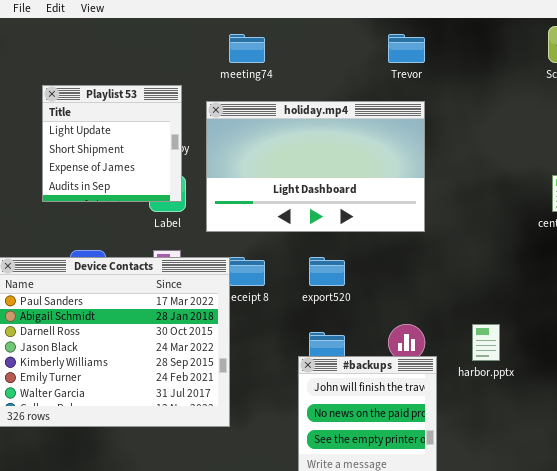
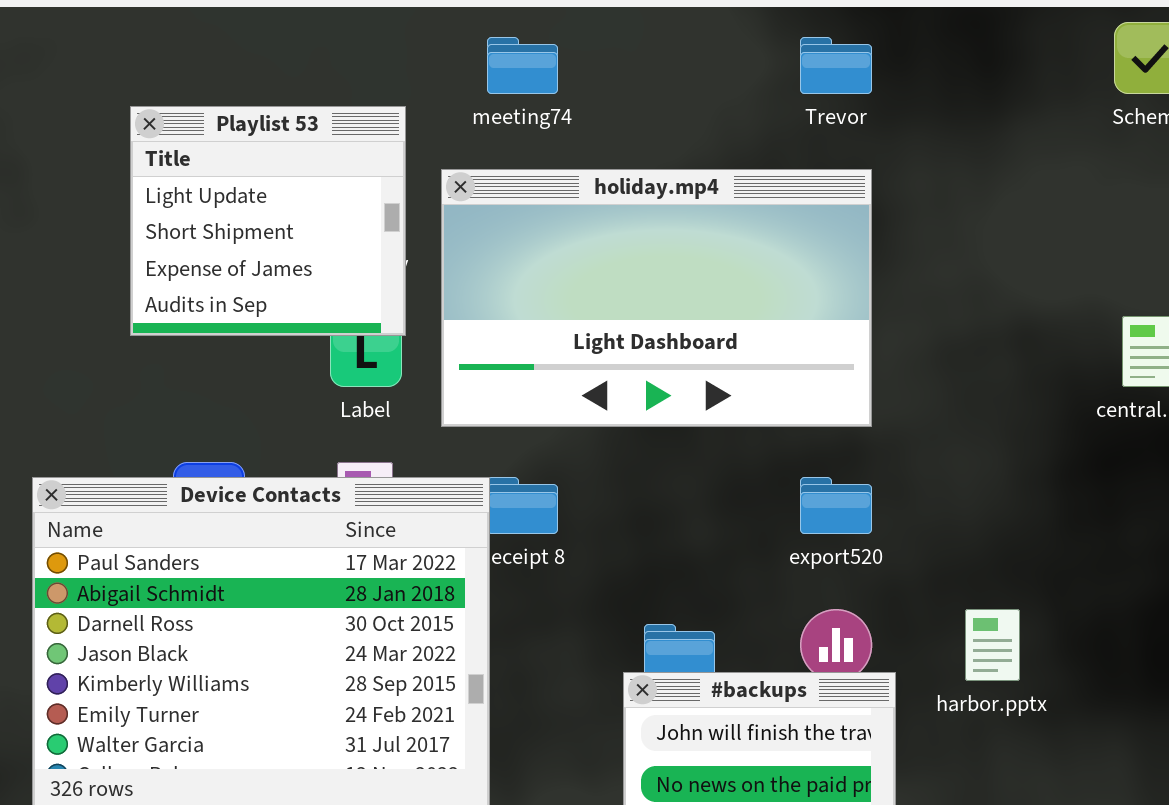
Playlist 53: [42,85,182,202] -> [130,106,406,336], moved
export520: [309,257,345,286] -> [800,477,872,534], moved

